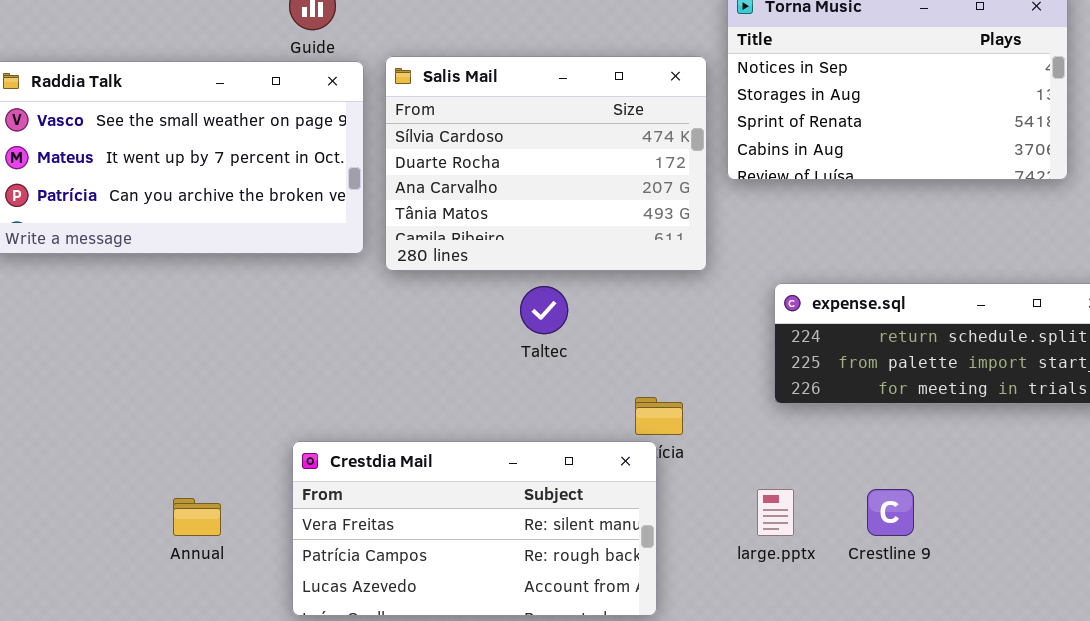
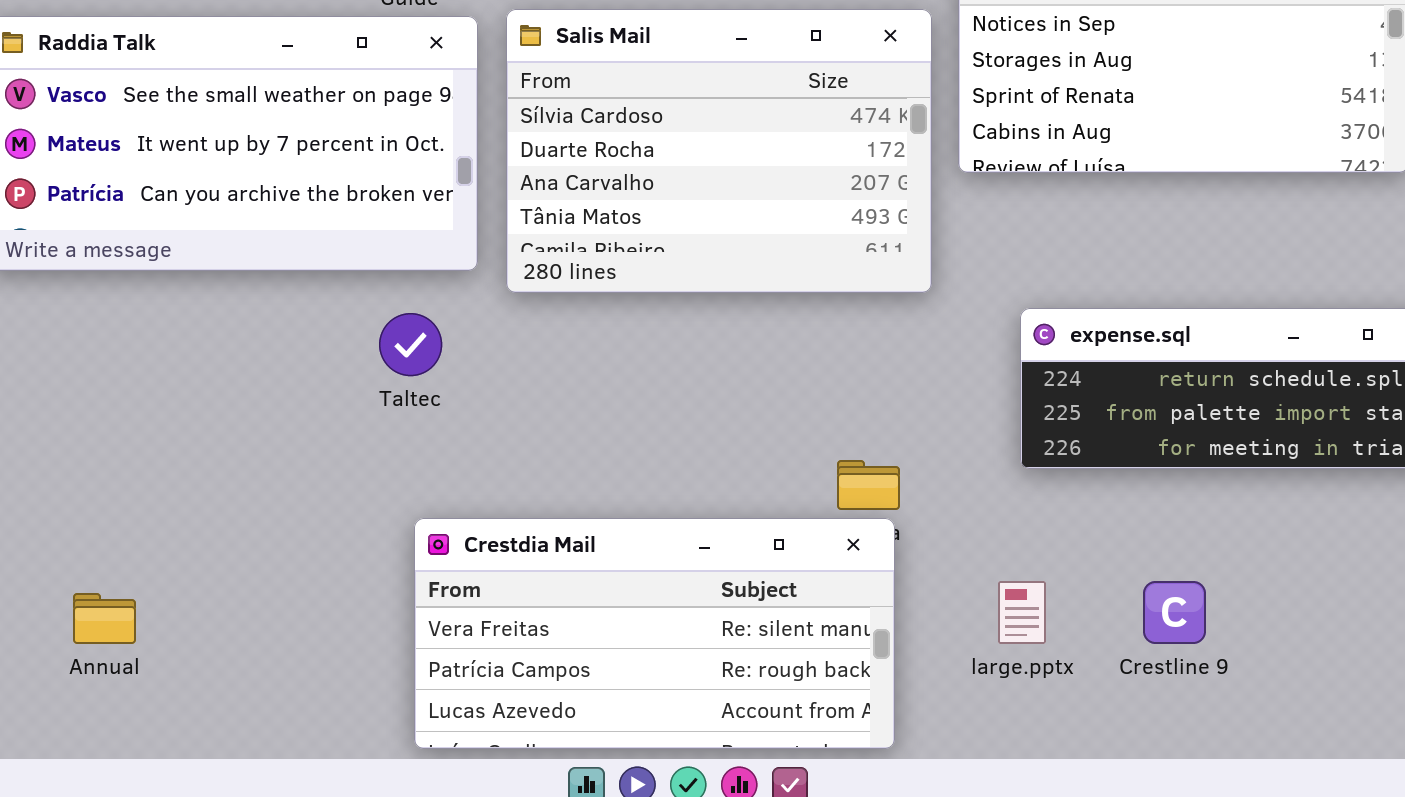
Taltec: [520,286,568,334] -> [379,313,442,376], moved
Crestdia Mail: [292,441,657,616] -> [414,518,895,749], moved
Annual: [173,498,221,536] -> [73,593,136,644], moved

